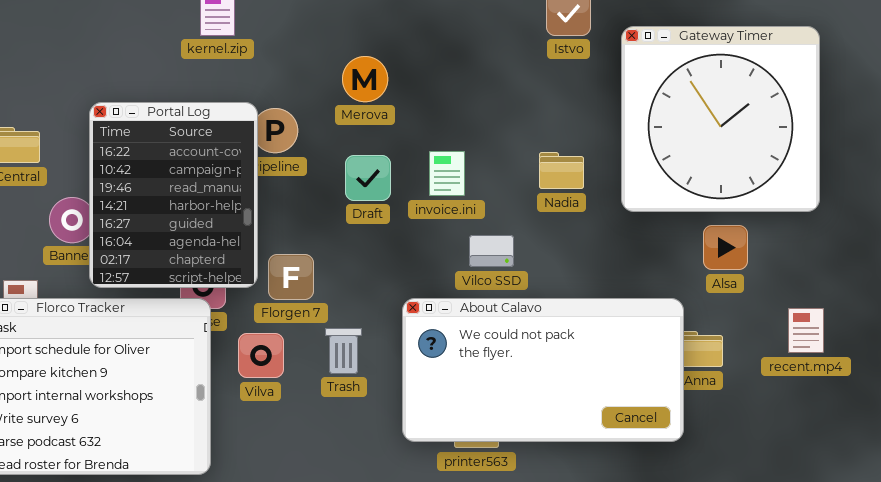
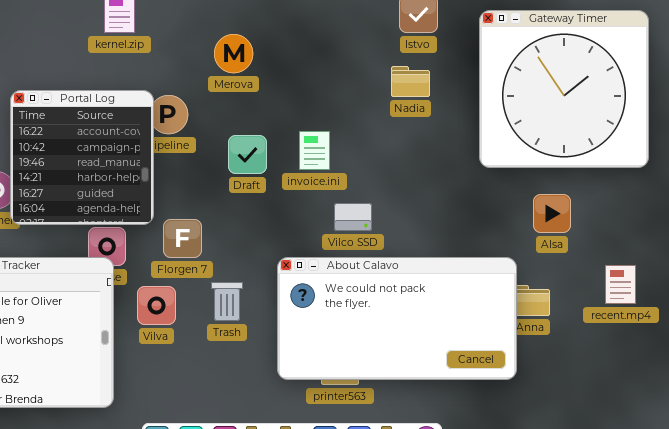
Gateway Timer: [621,26,820,212] -> [479,10,649,168], moved
Merova: [342,56,388,102] -> [214,34,253,73], moved
Portal Log: [89,102,258,288] -> [10,90,154,225], resized
Nadia: [539,152,584,189] -> [391,66,430,97], moved

